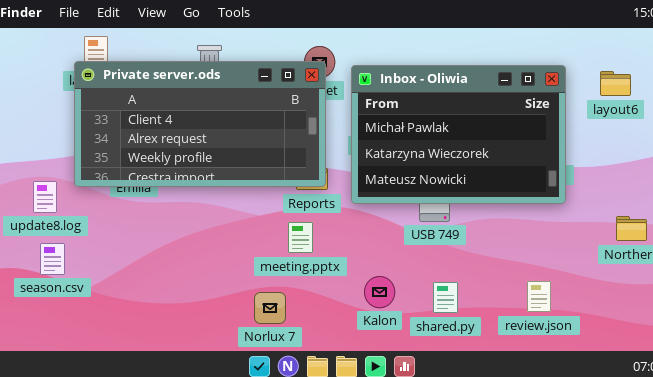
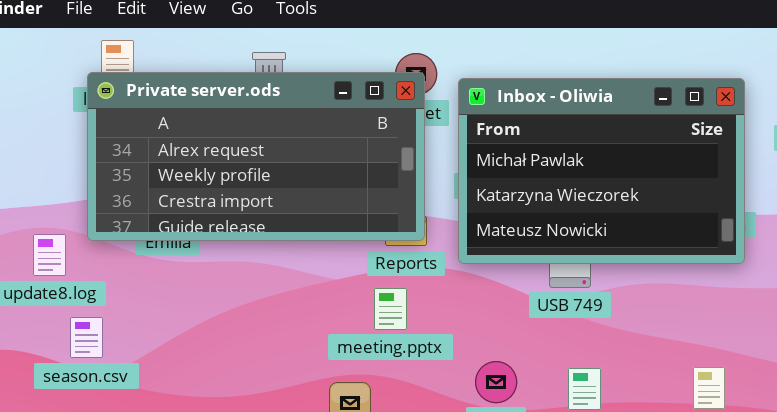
Private server.ods: [74,61,326,187] -> [87,72,425,241], scrolled down 1 row
season.csv: [40,243,65,275] -> [70,317,103,358], moved

